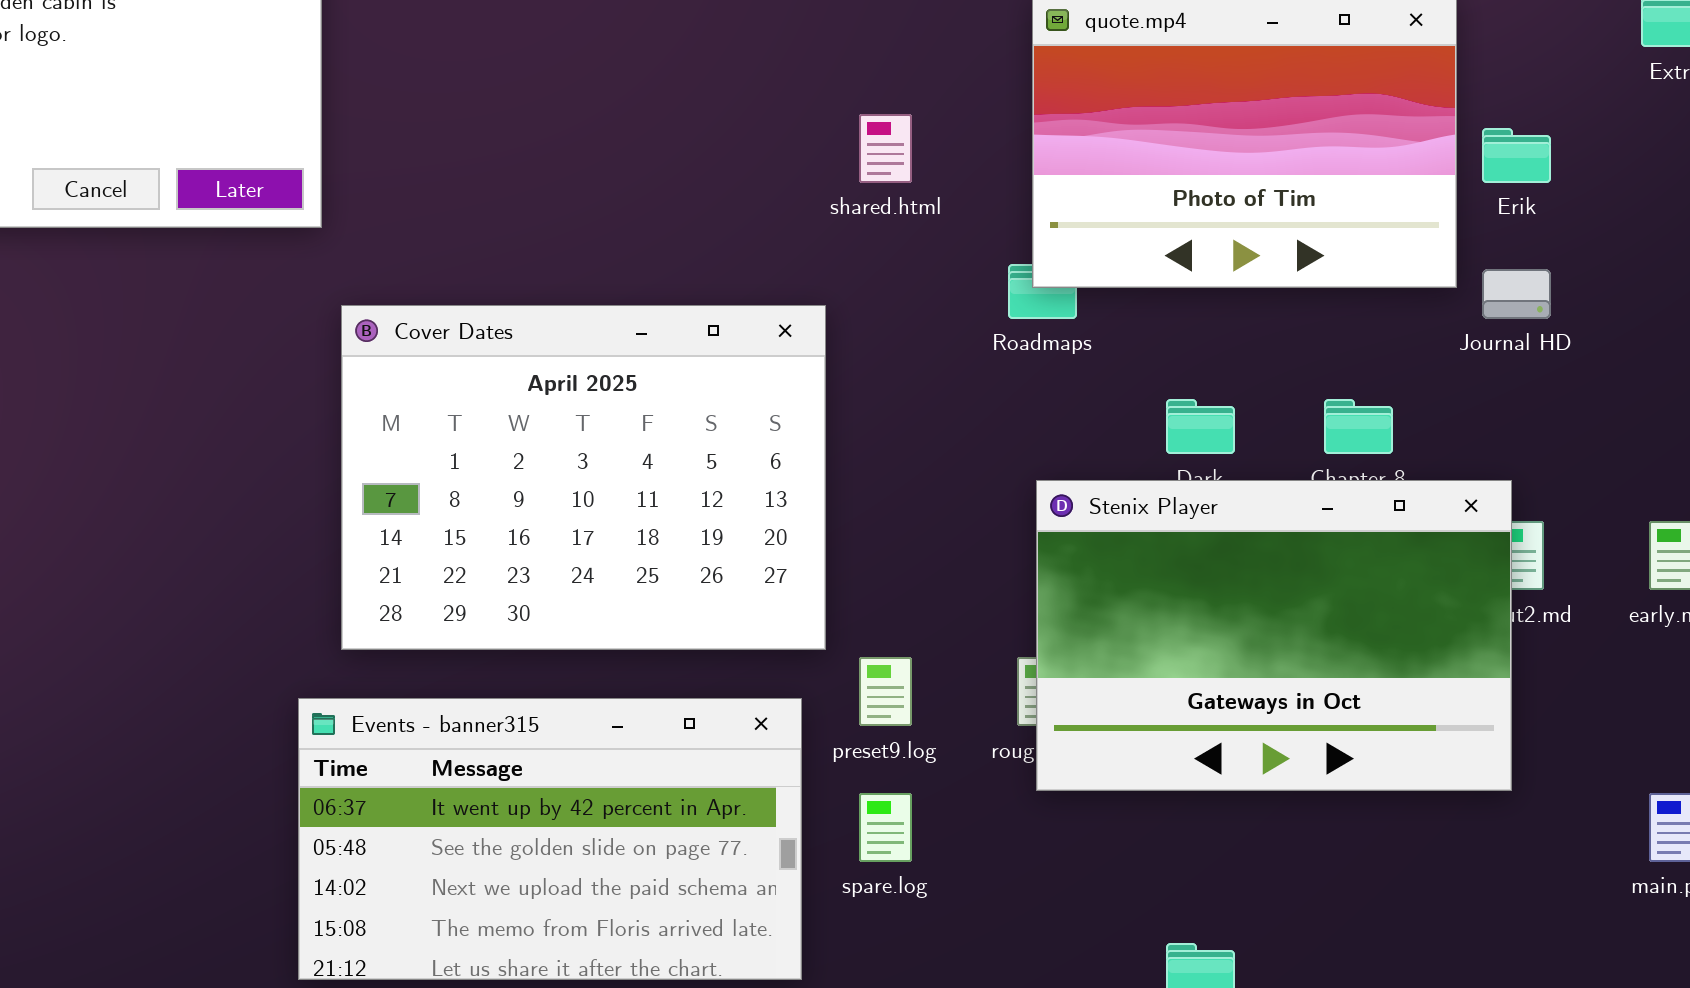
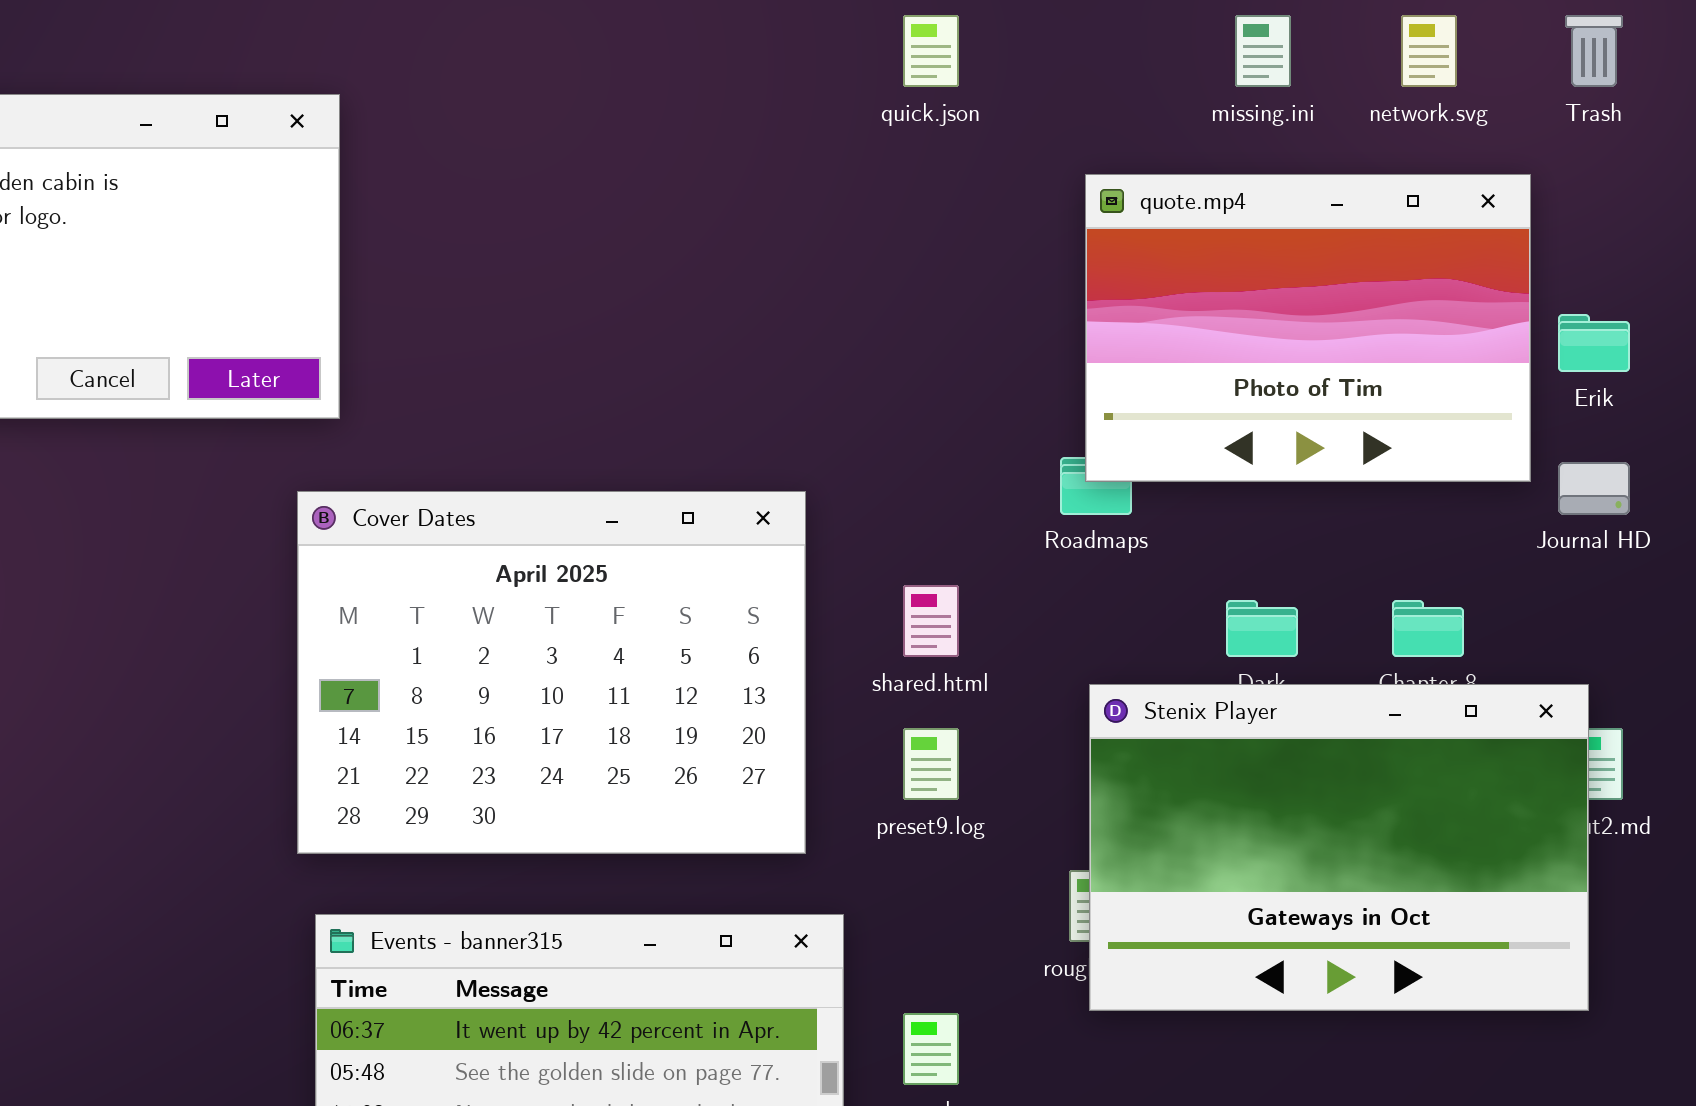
shared.html: [859,114,912,183] -> [903,585,959,657], moved
Cover Dates: [341,305,826,650] -> [297,491,806,854], moved
preset9.log: [859,657,912,726] -> [903,728,959,800], moved

